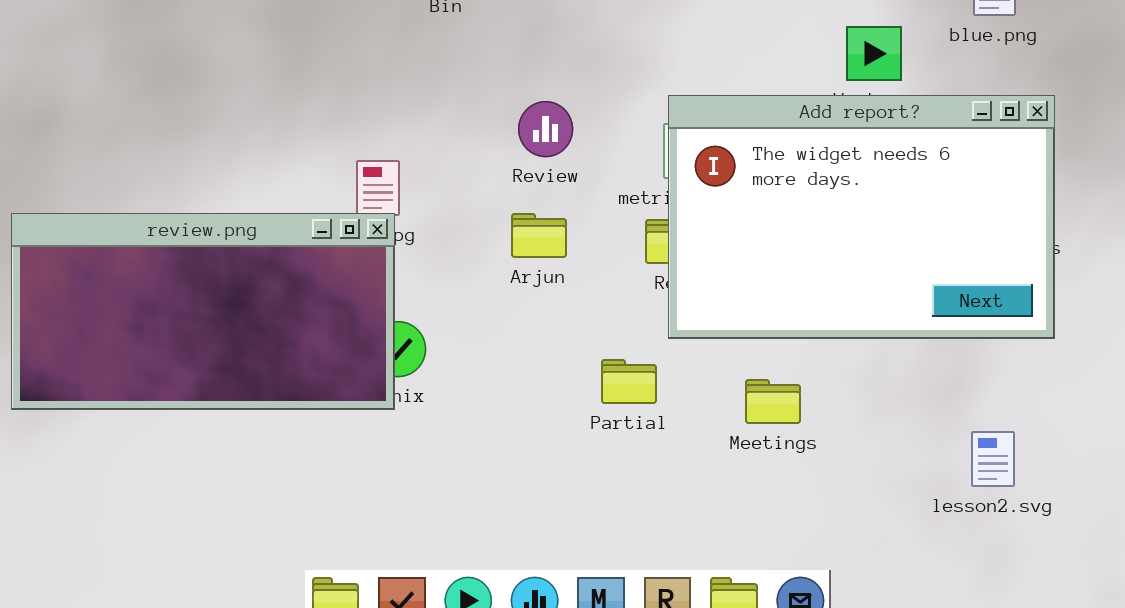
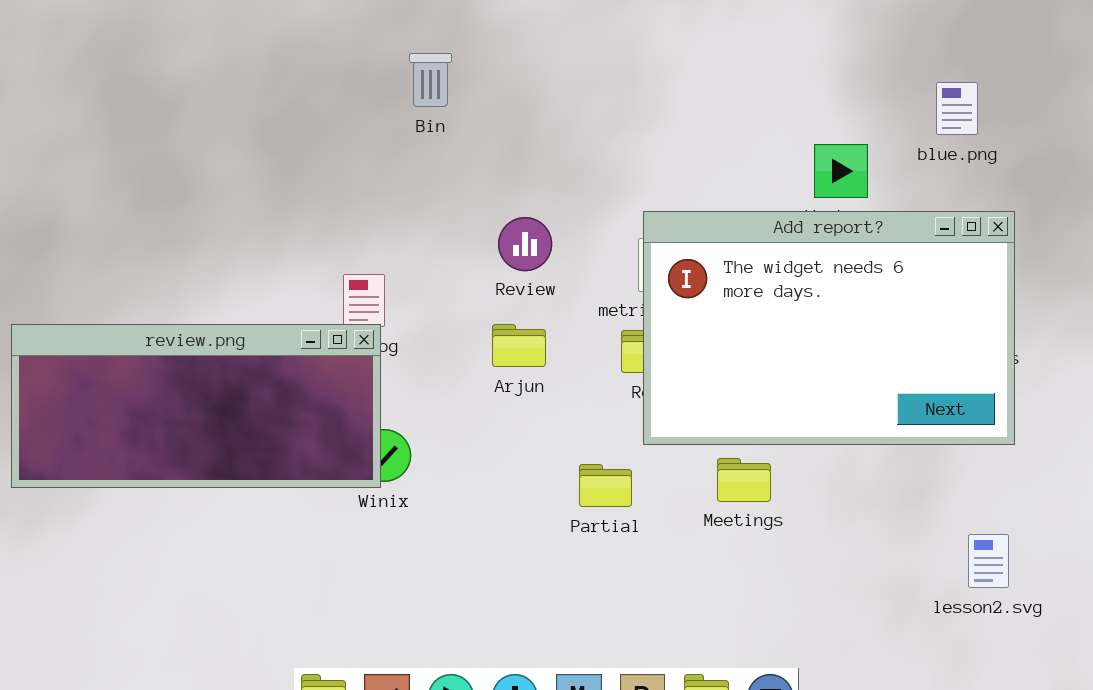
review.png: [11,213,395,410] -> [11,324,381,488], resized
Meetings: [745,379,801,424] -> [717,458,771,502], moved
lesson2.svg: [971,431,1015,487] -> [968,534,1009,588], moved

